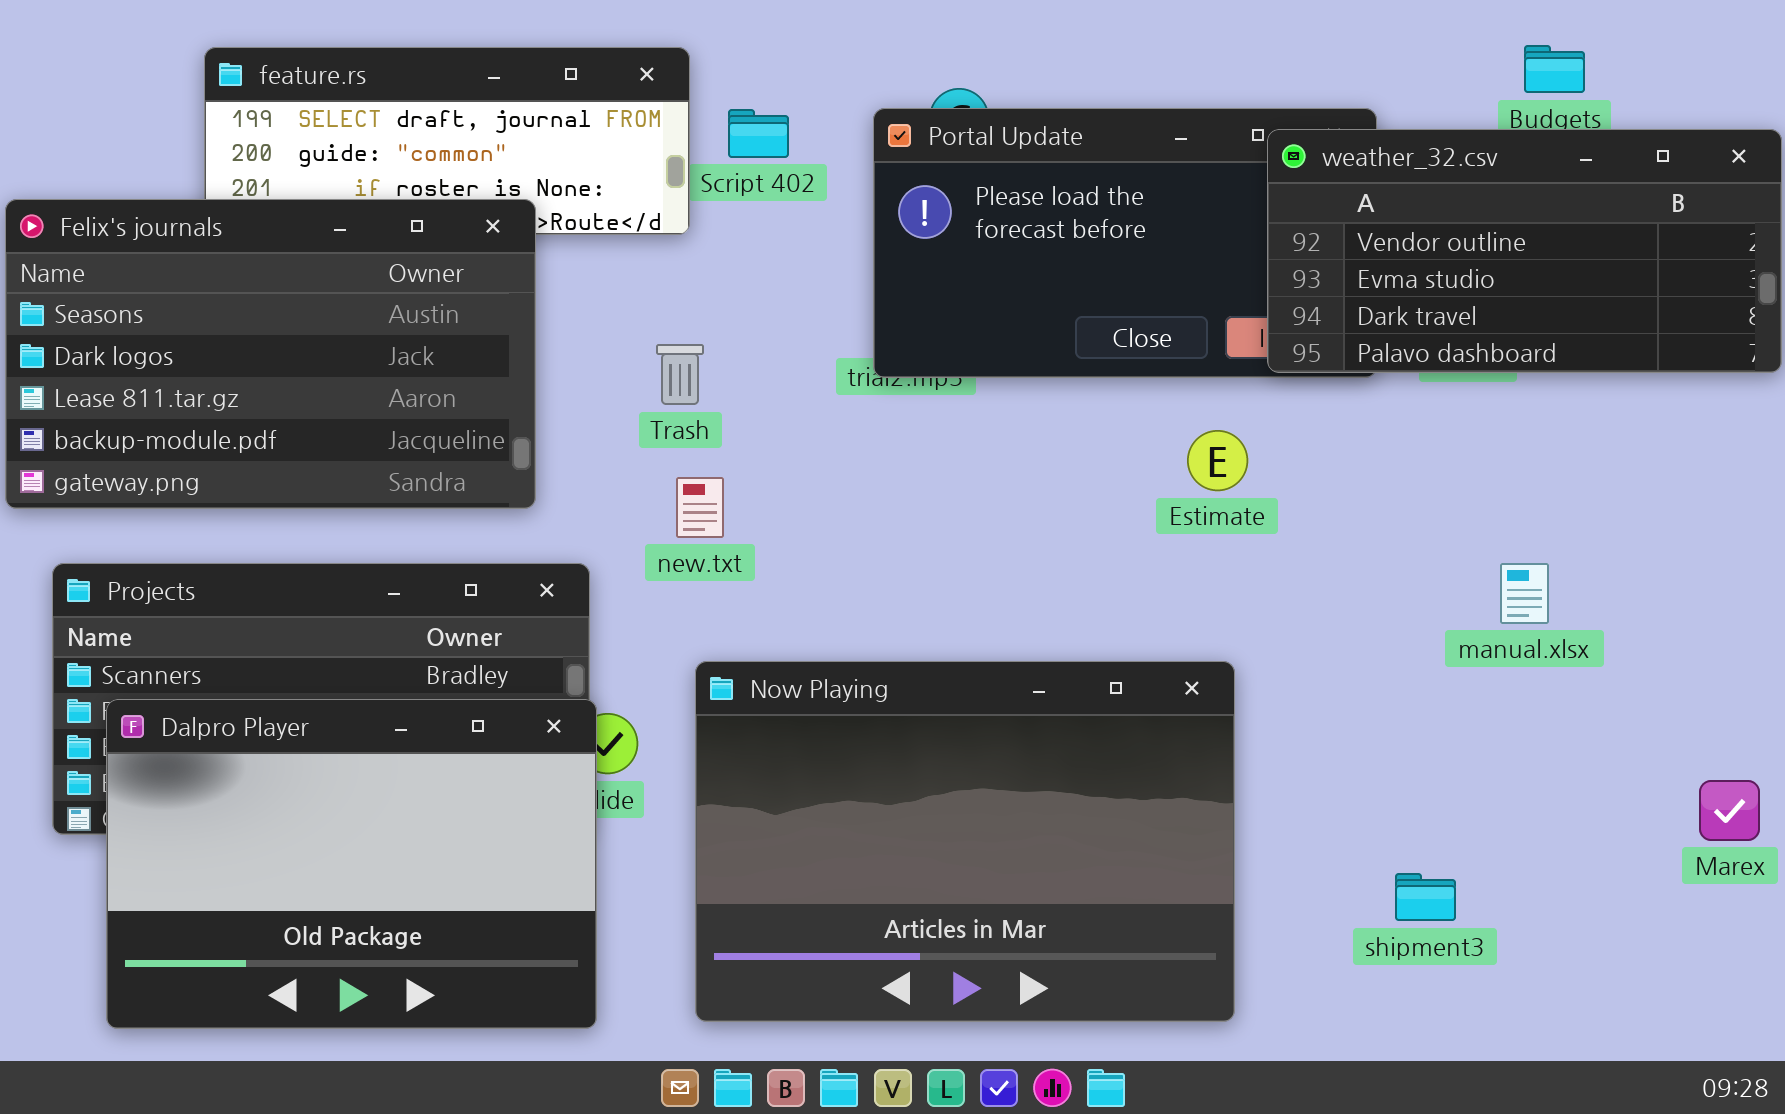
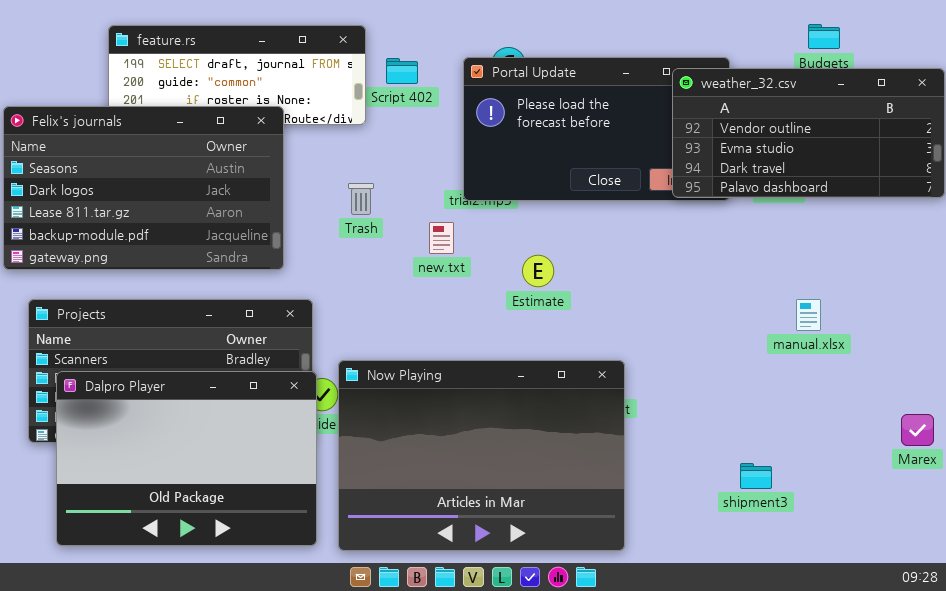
Estimate: [1187,430,1248,491] -> [522,255,554,287], moved
new.txt: [676,477,724,538] -> [429,222,454,254], moved
Now Playing: [695,661,1235,1022] -> [338,360,625,551], moved

